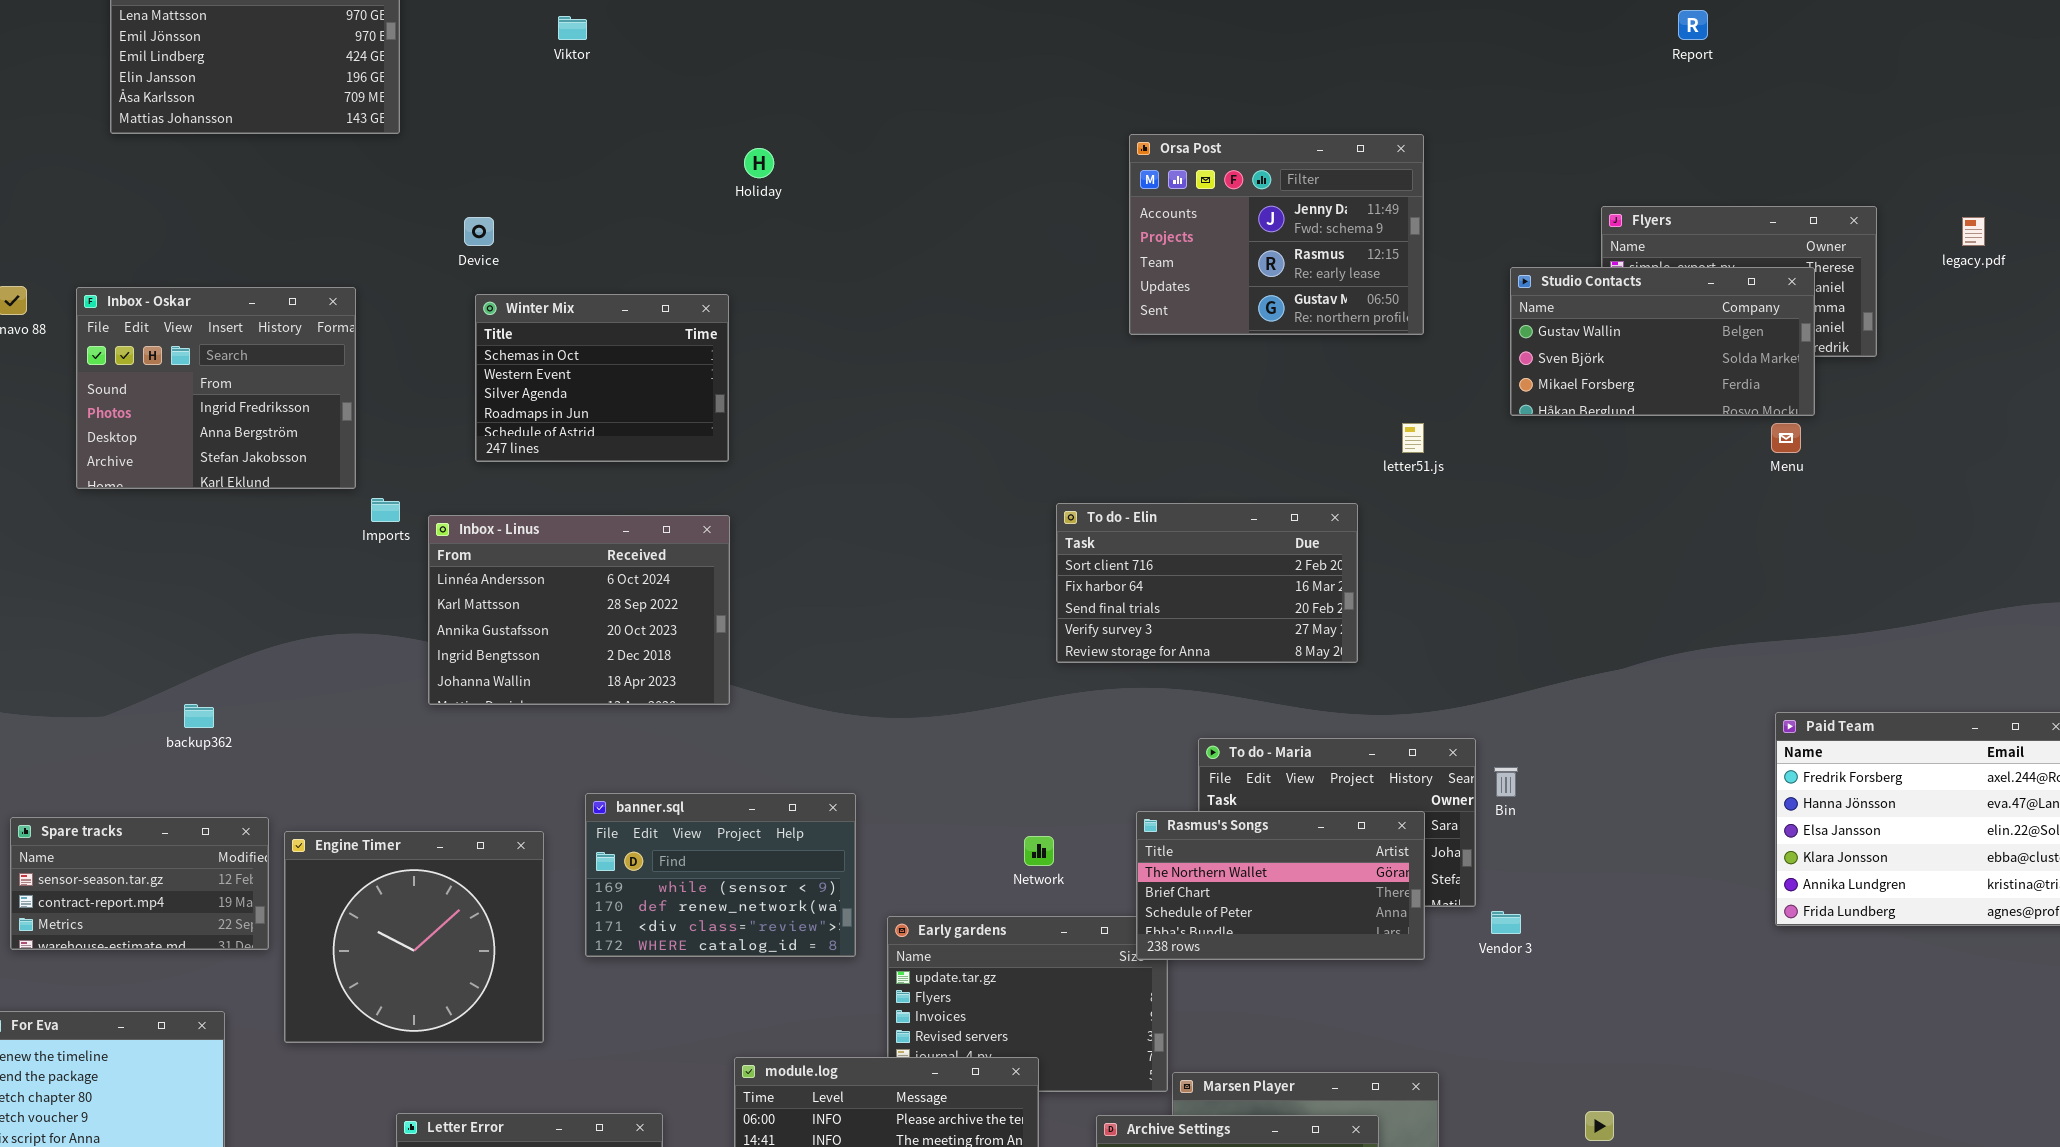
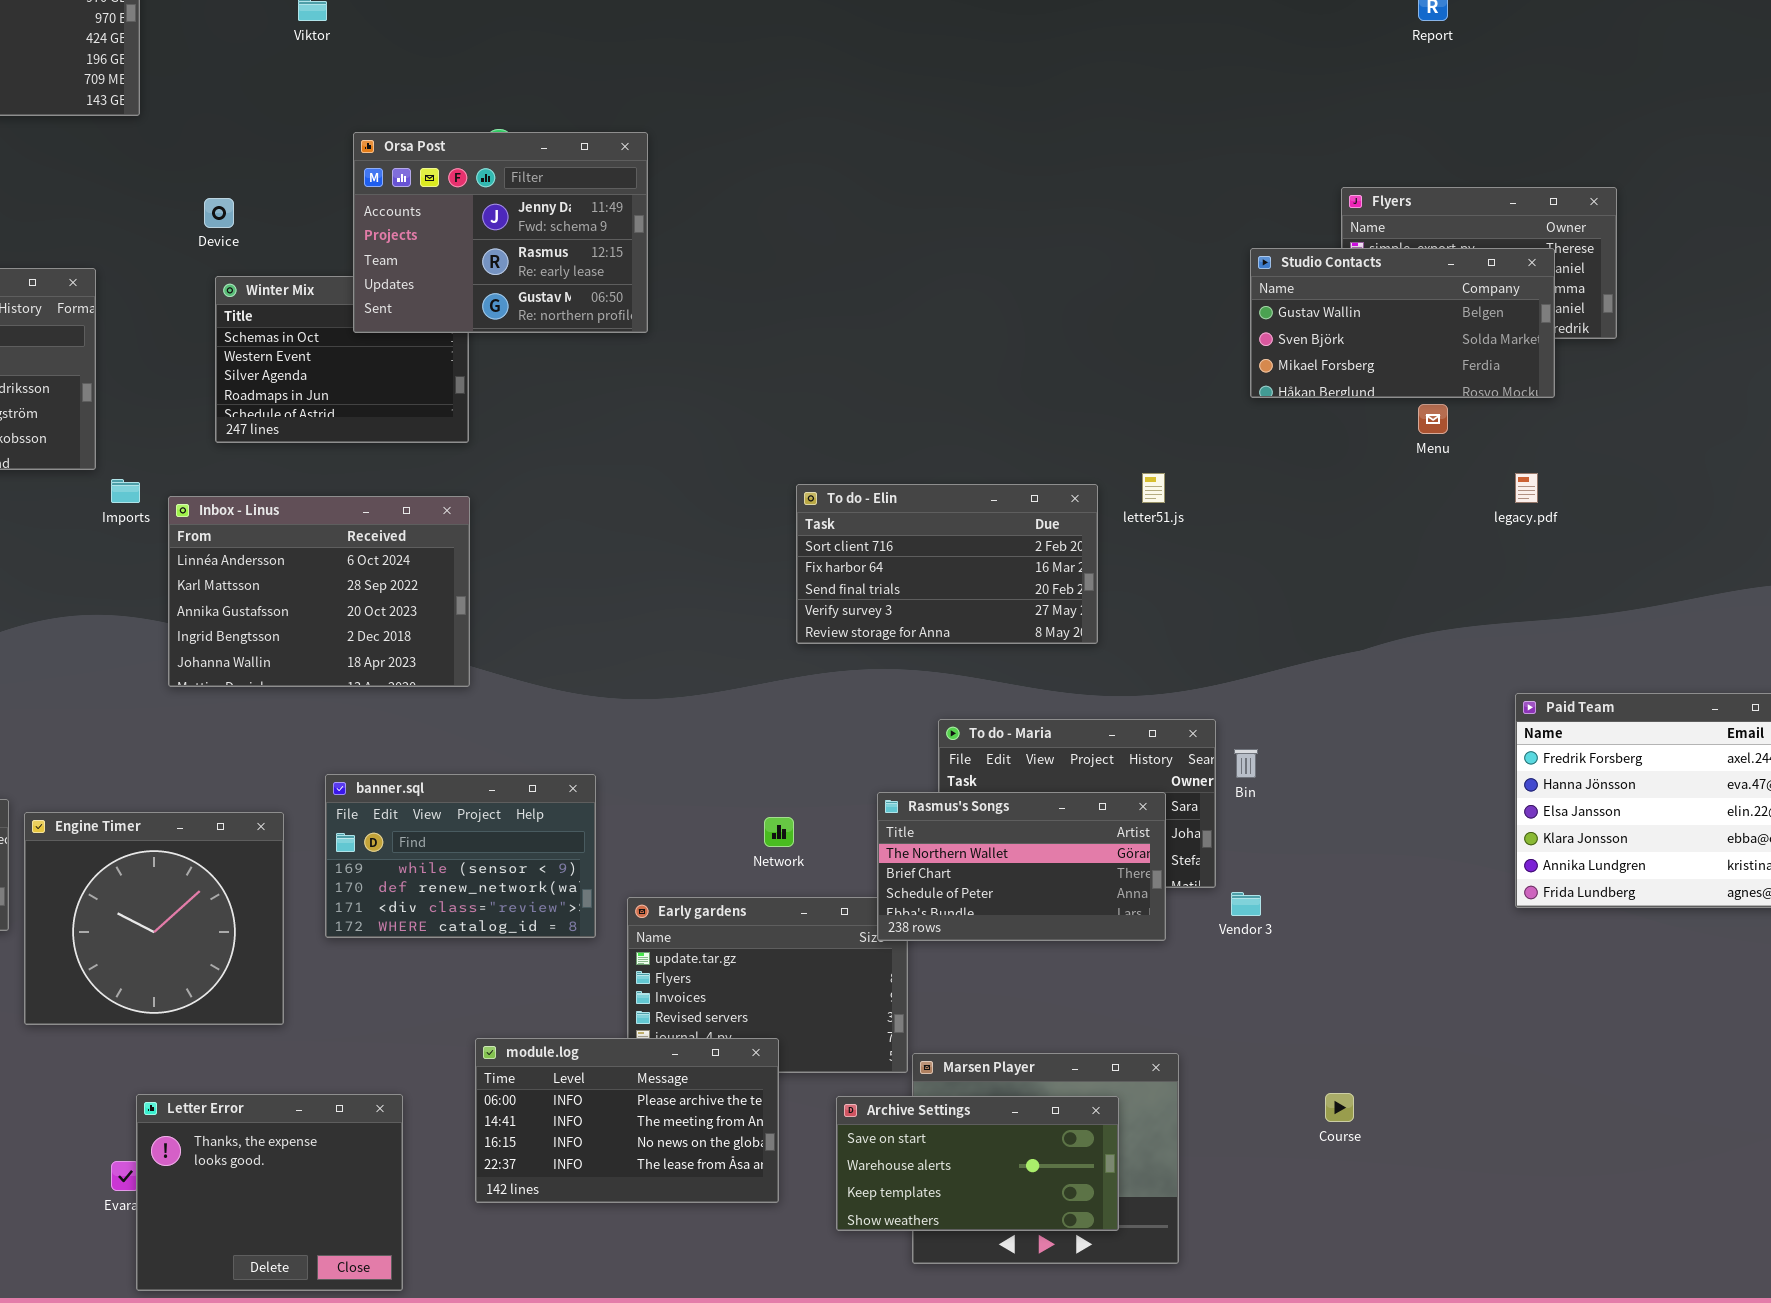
Orsa Post: [1129,134,1424,335] -> [353,132,648,333], moved
legacy.pdf: [1962,217,1985,246] -> [1515,473,1538,503], moved
letter51.js: [1402,423,1424,453] -> [1142,473,1165,503], moved
Menu: [1771,423,1801,453] -> [1418,404,1448,434], moved

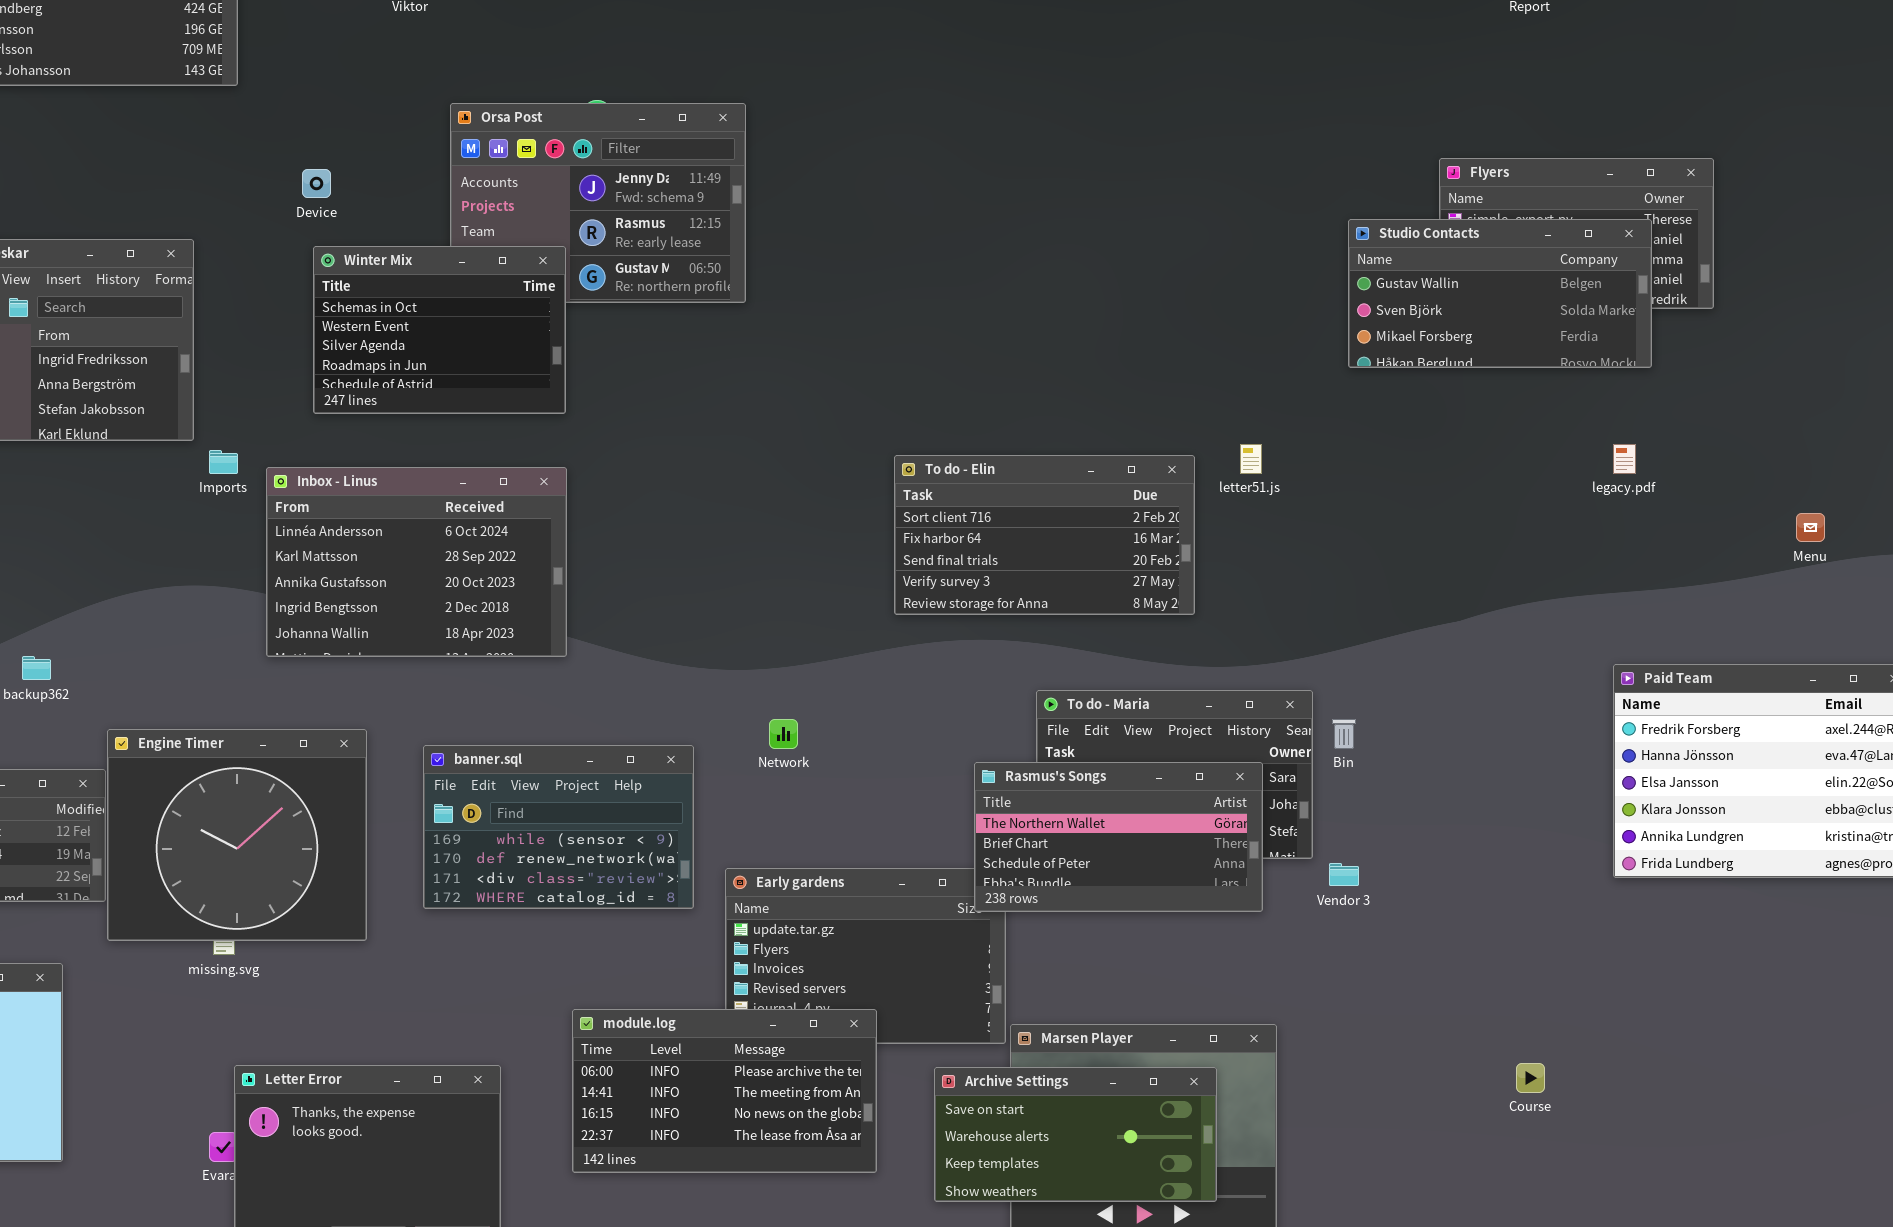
Winter Mix: [215,276,469,443] -> [313,246,566,414], raised
Menu: [1418,404,1448,434] -> [1796,513,1825,542], moved
Engine Timer: [24,812,284,1025] -> [107,729,367,941], moved
Network: [764,817,794,847] -> [769,719,798,749], moved
Course: [1325,1093,1354,1122] -> [1516,1063,1545,1093], moved

